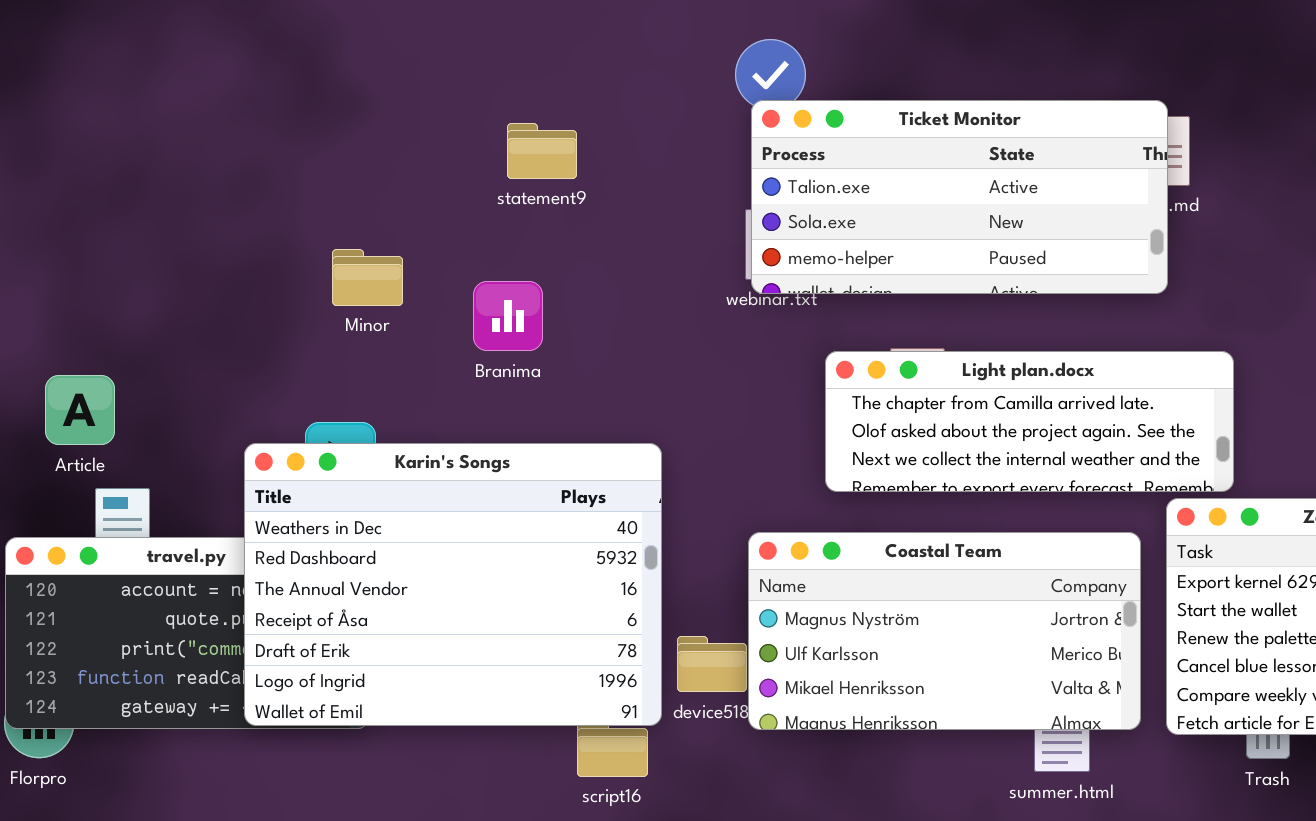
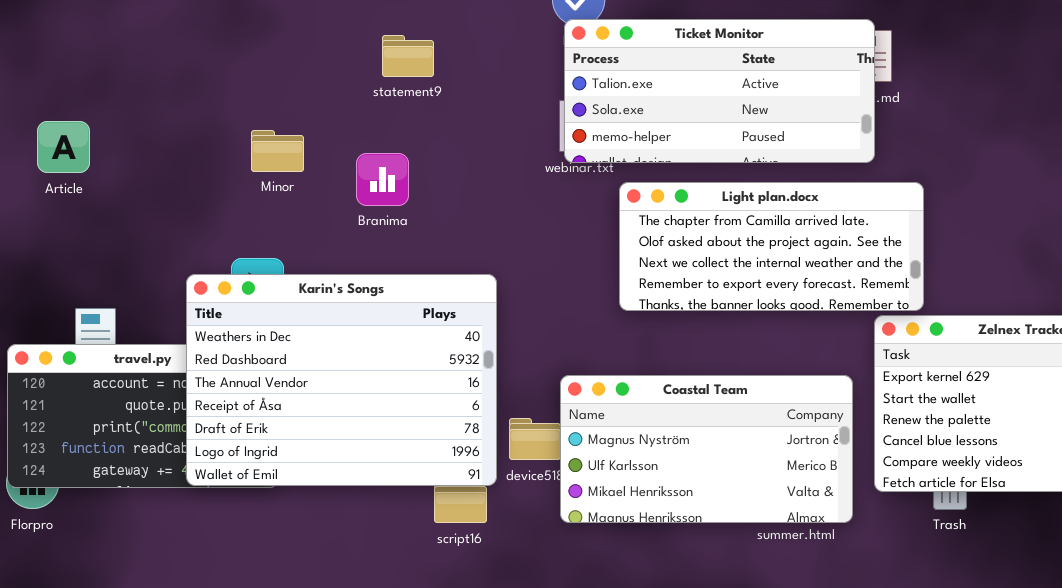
Light plan.docx: [825,351,1234,492] -> [619,182,924,311], resized
Article: [45,375,115,445] -> [37,121,90,173], moved
Coastal Team: [748,532,1141,730] -> [560,375,853,523], moved

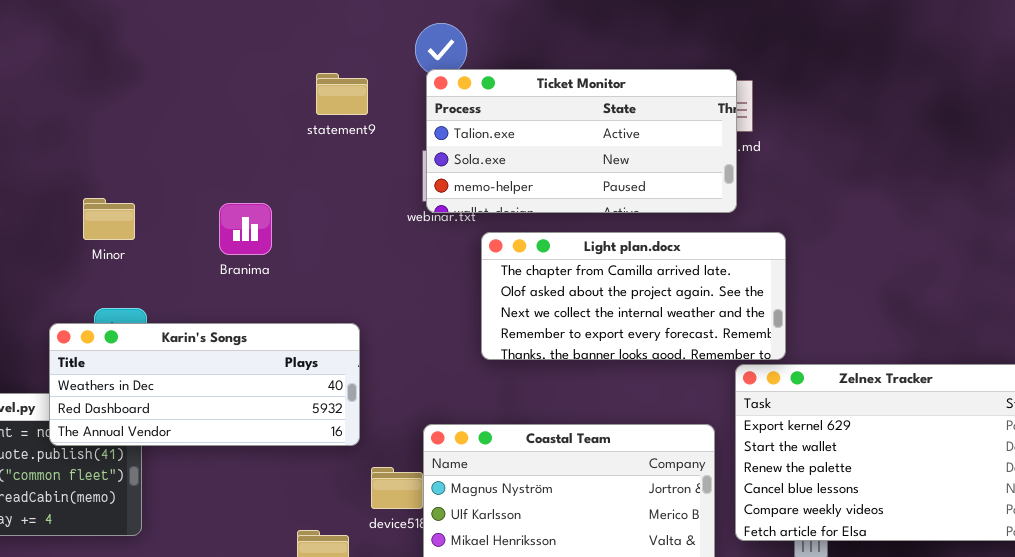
statement9: [382,35,434,77] -> [316,73,368,115], moved
Minor: [251,130,304,172] -> [83,198,135,240], moved
Karin's Songs: [186,274,497,486] -> [49,323,360,446], resized

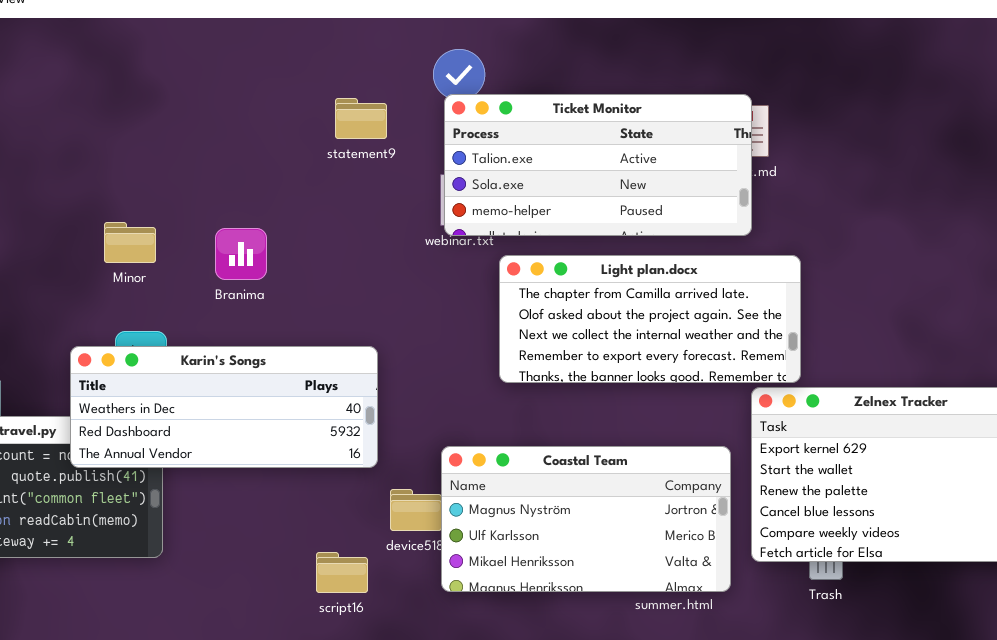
Branima: [219,203,272,255] -> [215,228,267,280], moved

